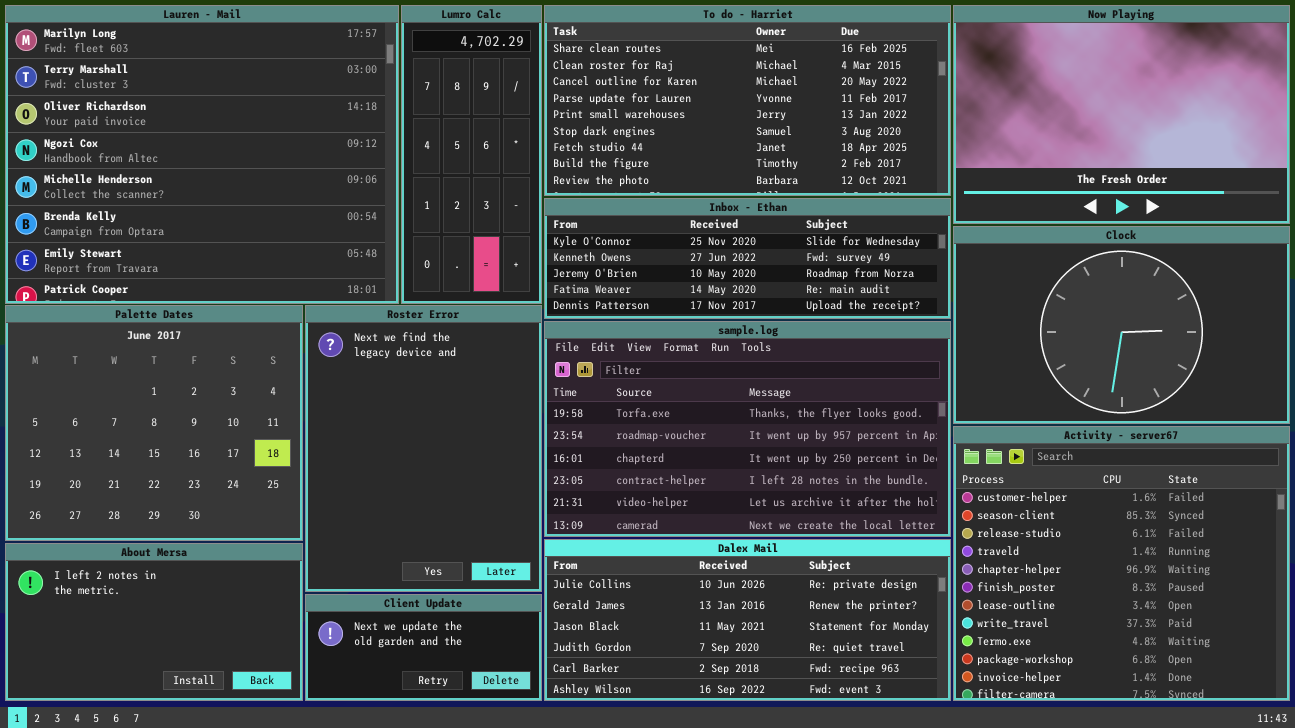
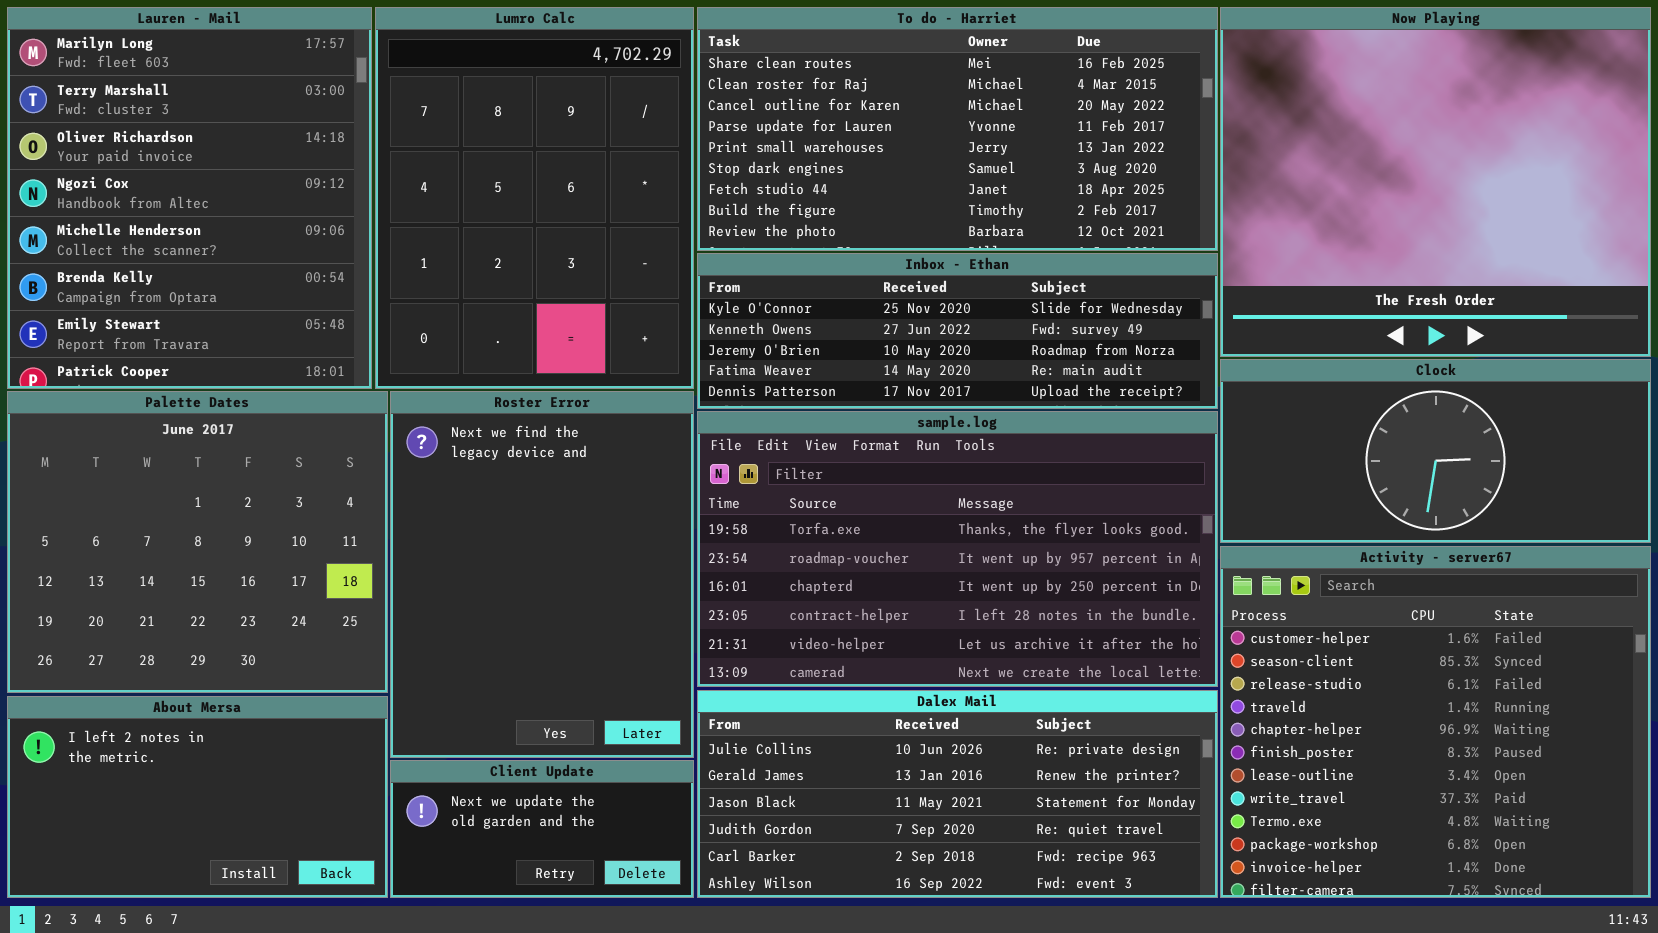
Lauren - Mail: [5,5,399,304] -> [7,7,372,389], resized
Lumro Calc: [401,5,542,304] -> [375,7,694,389], resized
Now Playing: [953,5,1290,224] -> [1220,7,1651,357], resized
Clock: [953,226,1290,424] -> [1220,359,1651,543], resized

